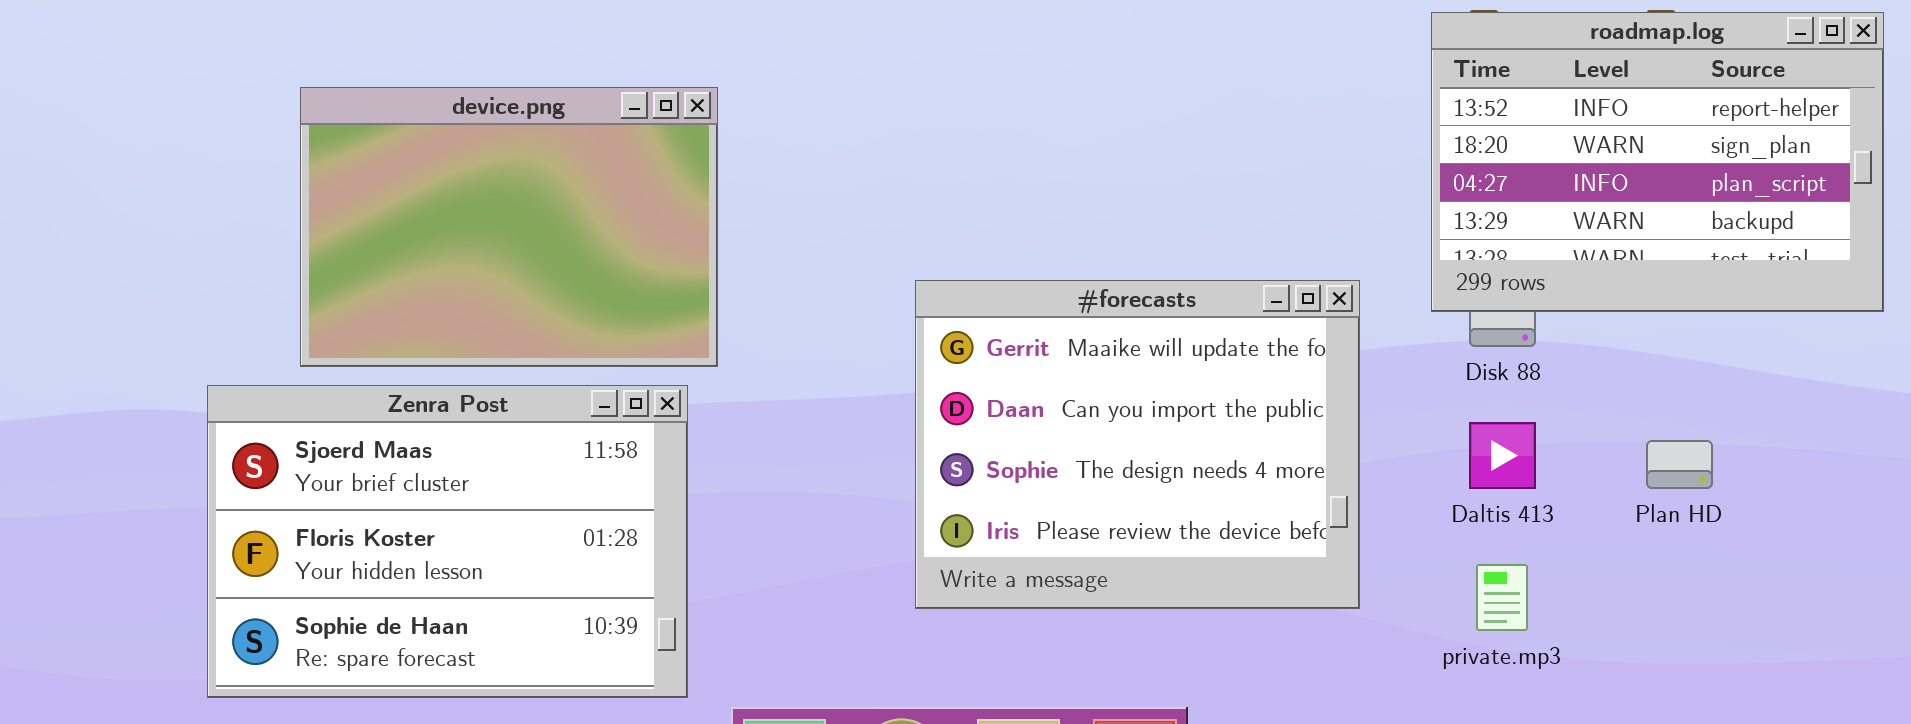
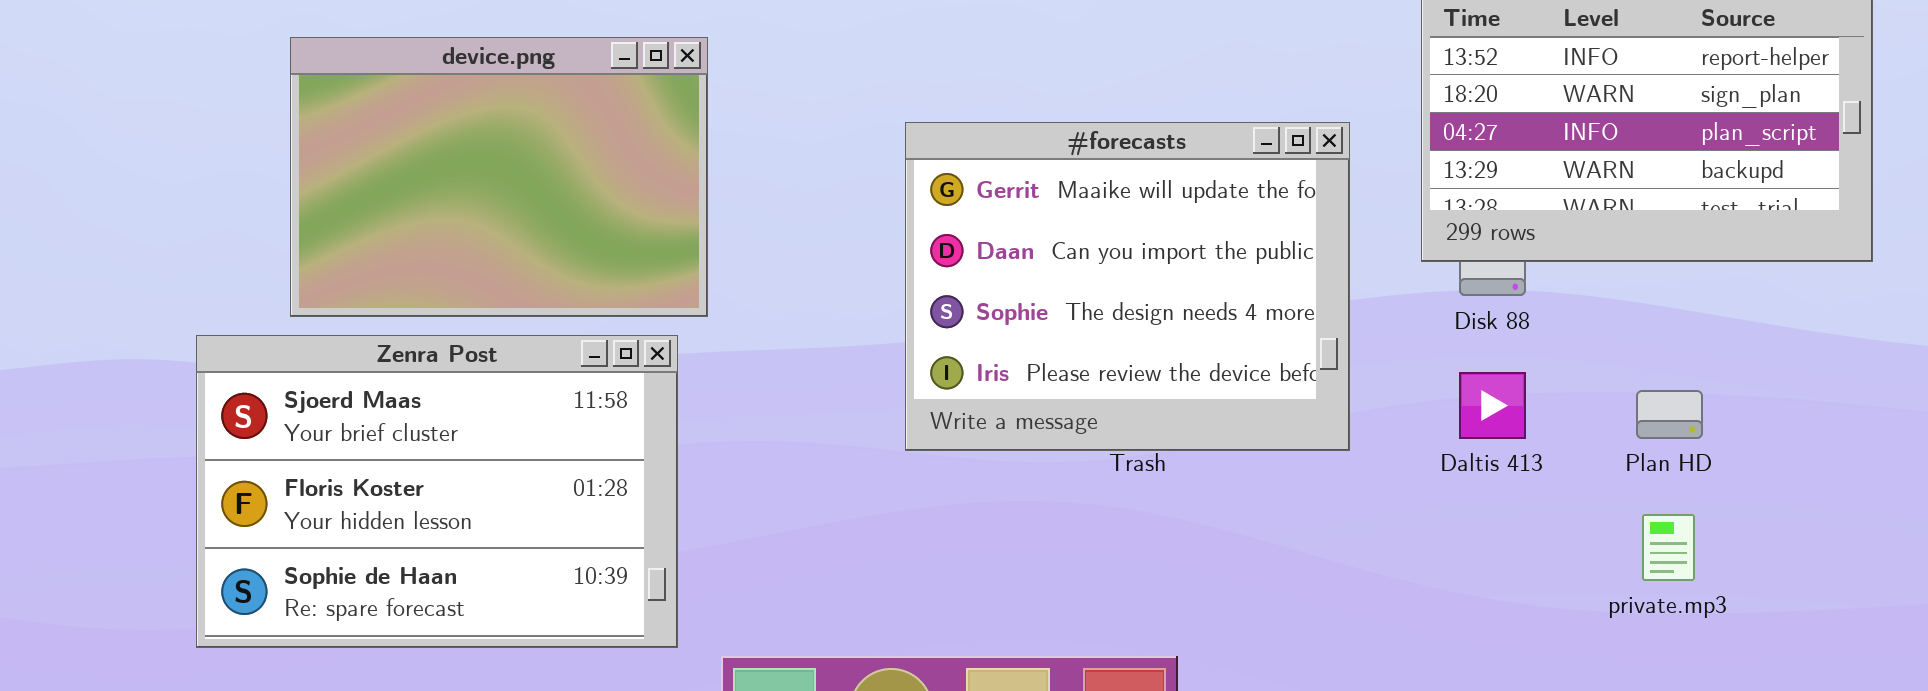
#forecasts: [915,280,1360,609] -> [905,122,1350,451], moved
private.mp3: [1476,564,1528,631] -> [1642,514,1695,581], moved

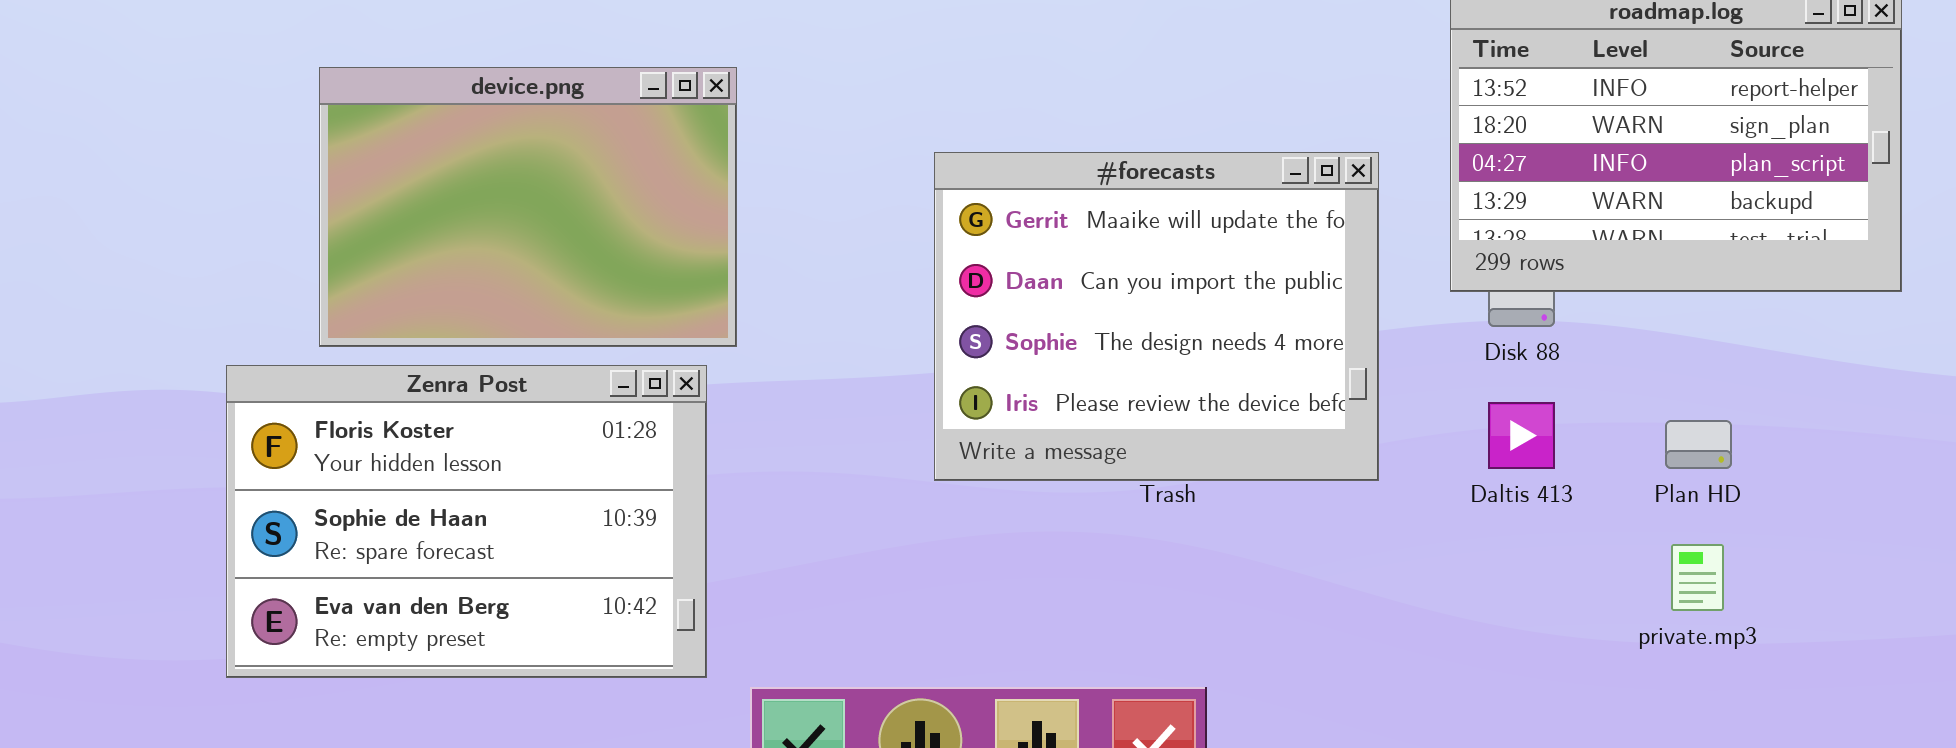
Zenra Post: [196,335,678,648] -> [226,365,707,678], scrolled down 1 row

